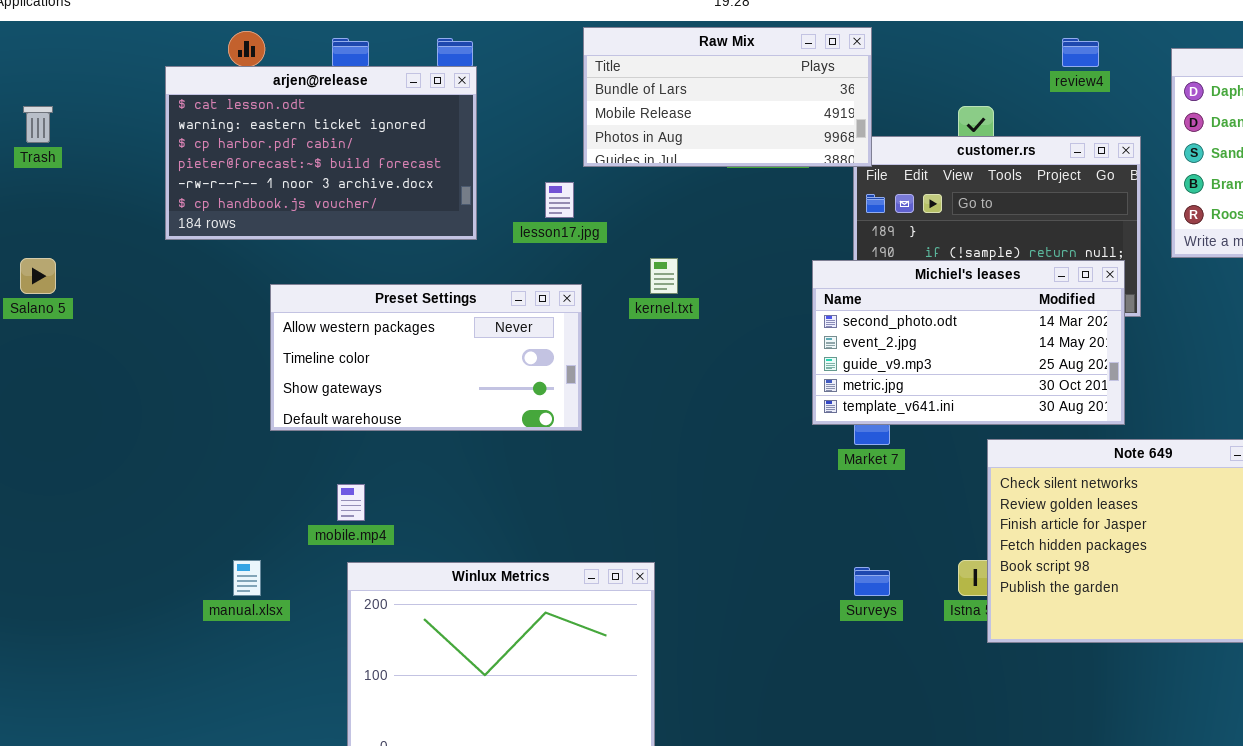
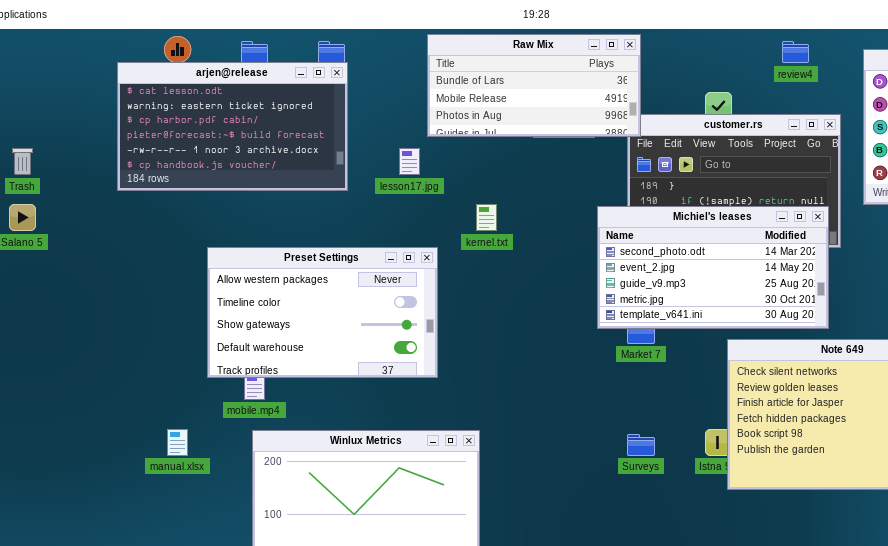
Trash: [23,106,53,143] -> [12,148,33,175], moved
Preset Settings: [270,284,582,431] -> [207,247,438,378], moved, resized

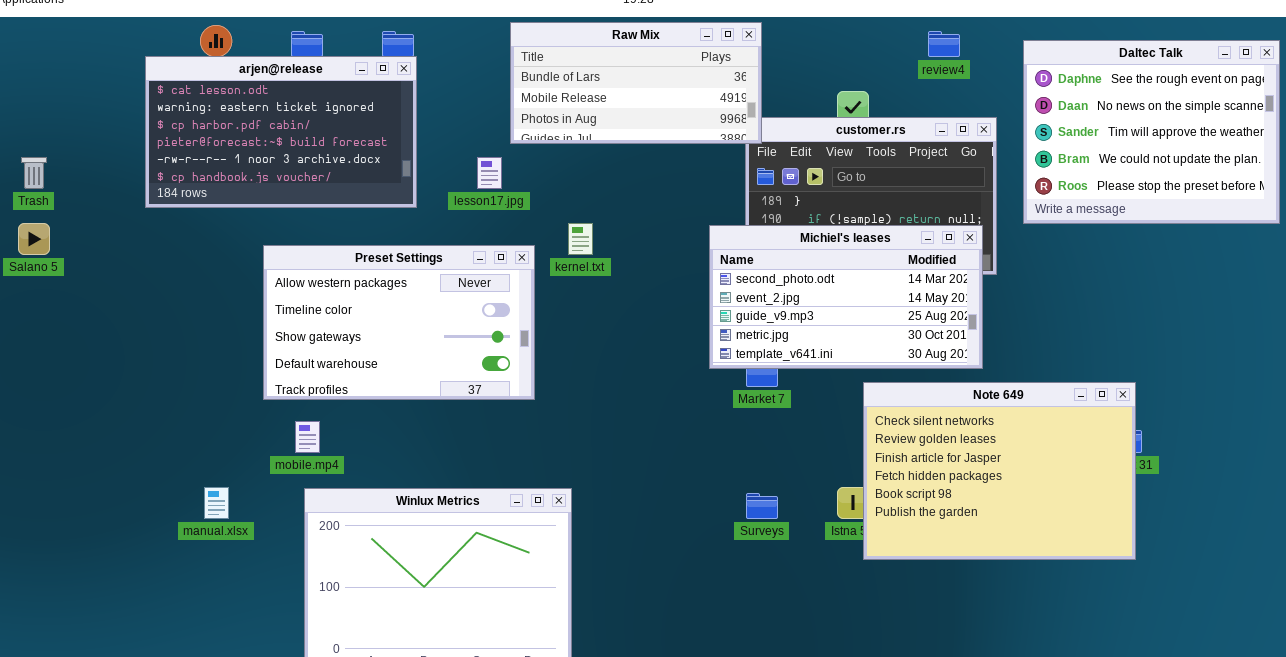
Preset Settings: [207,247,438,378] -> [263,245,535,400], moved

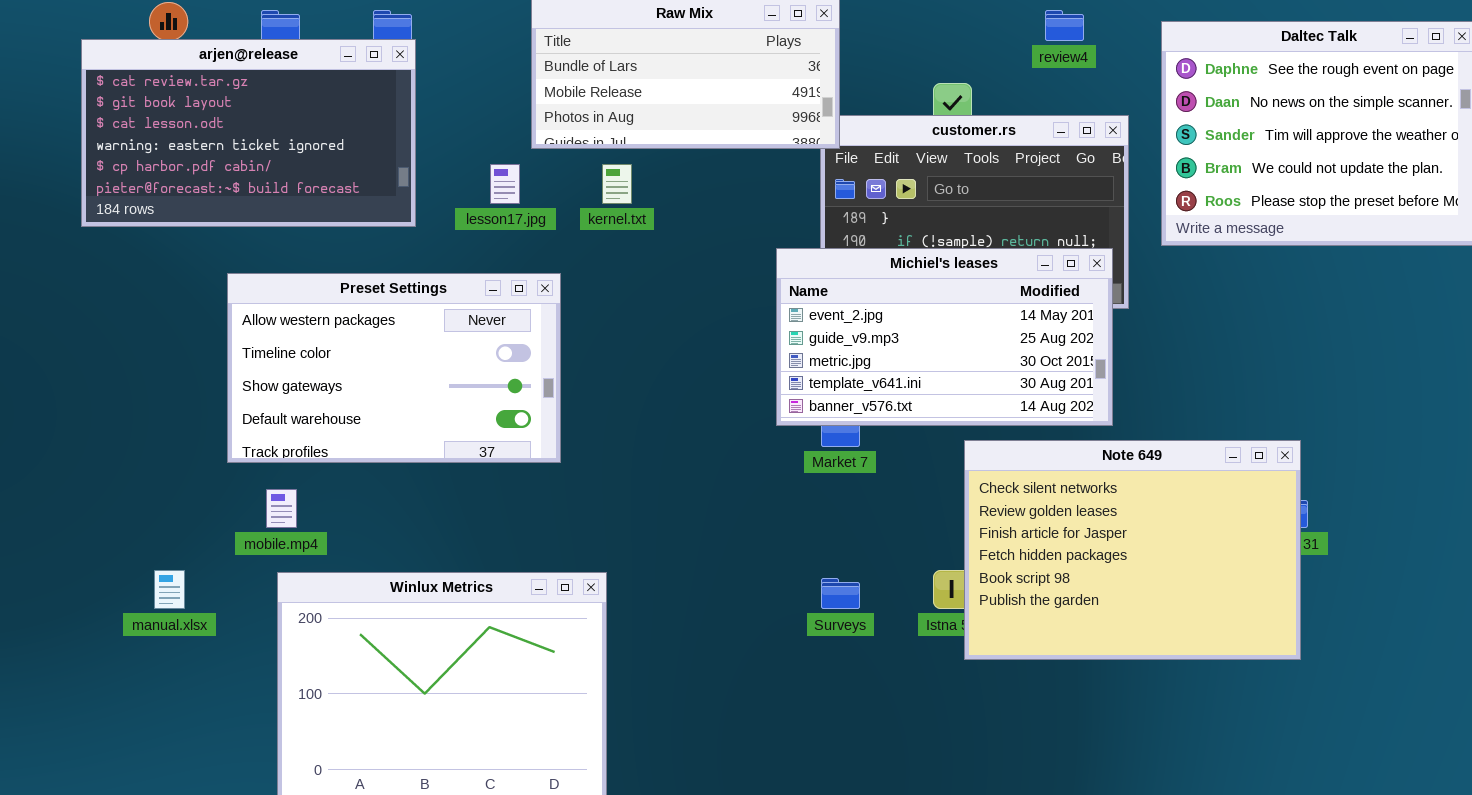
arjen@release: [145,56,417,208] -> [81,39,416,227], scrolled up 2 rows
kernel.txt: [568,223,593,255] -> [602,164,632,204], moved
Michiel's leases: [709,225,983,369] -> [776,248,1113,426], scrolled down 1 row

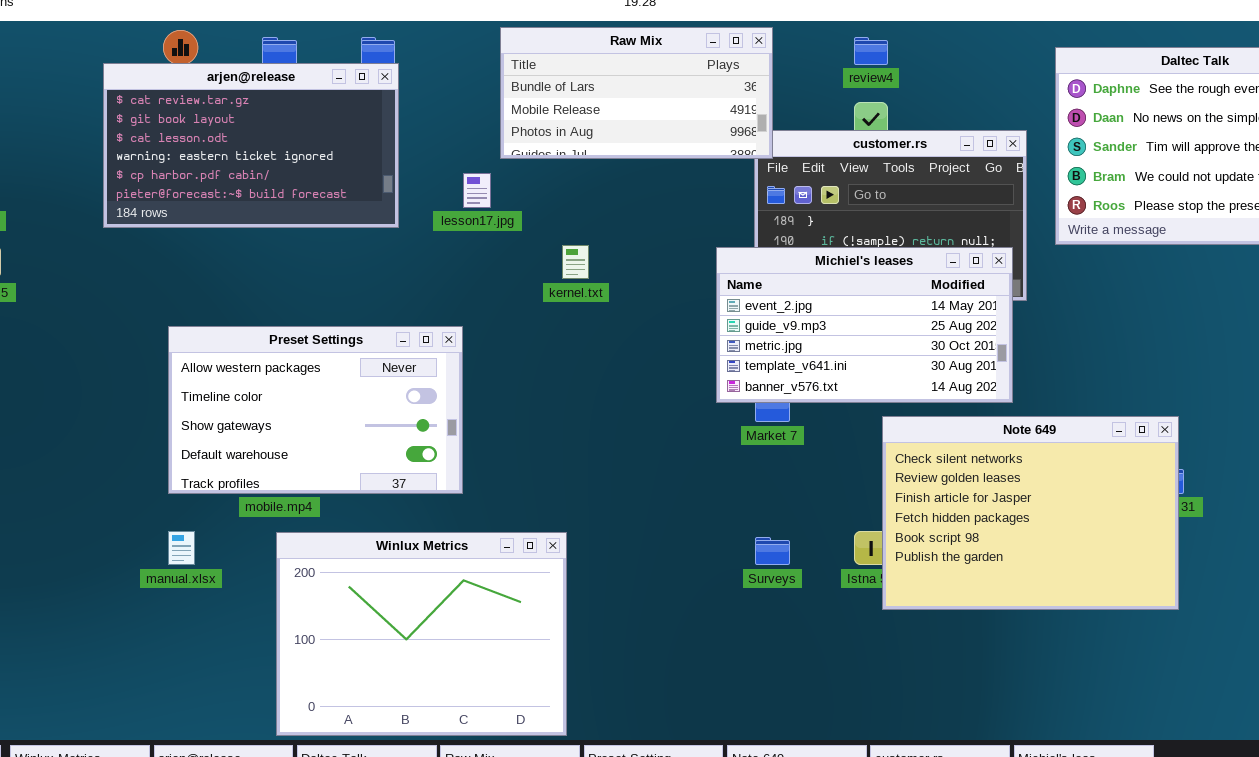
review4: [1045,10,1084,41] -> [854,37,888,65], moved
kernel.txt: [602,164,632,204] -> [562,245,589,279], moved
Preset Settings: [227,273,561,463] -> [168,326,463,494], moved

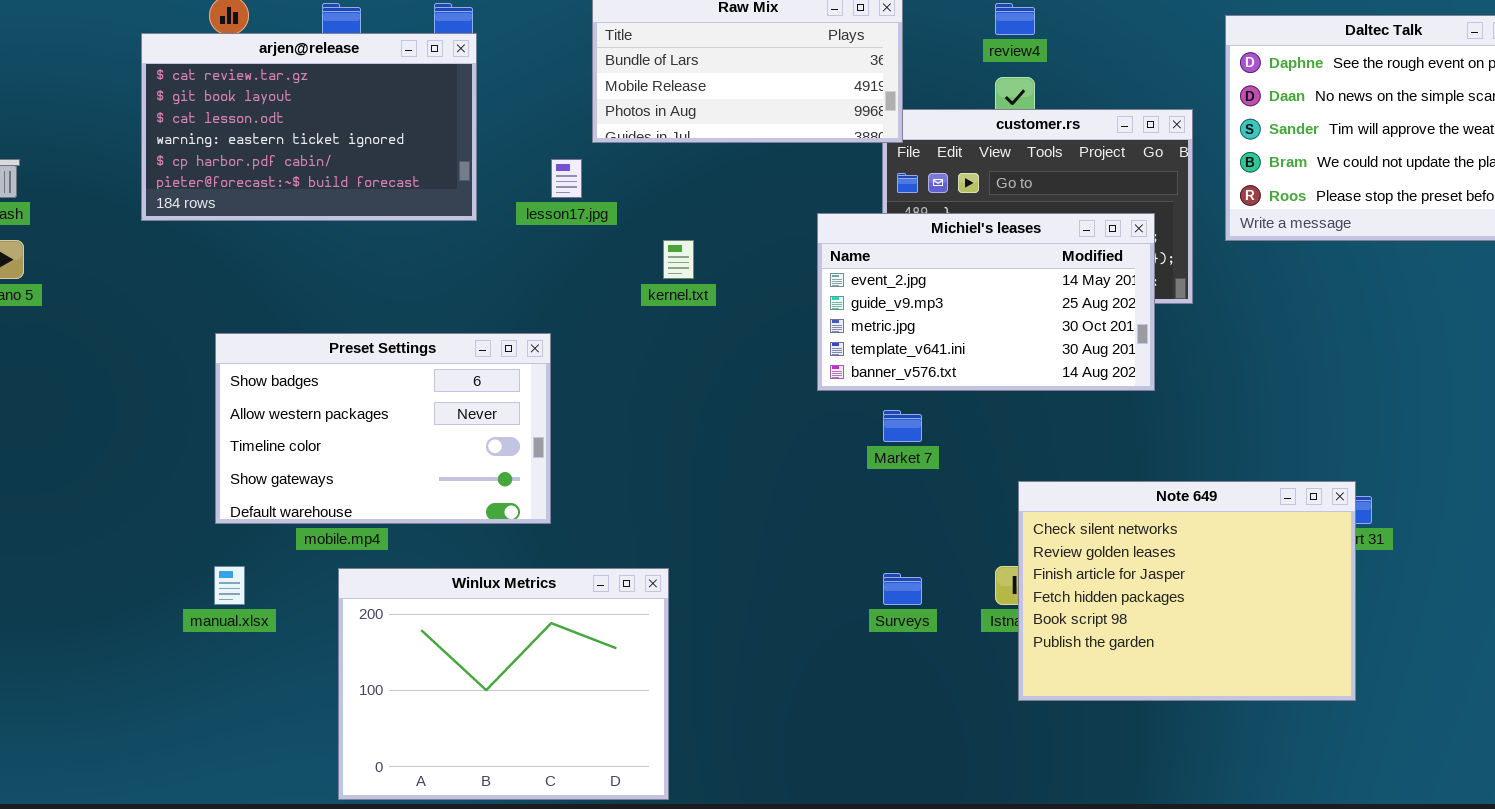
Michiel's leases: [716,247,1013,403] -> [817,213,1155,391], moved
Preset Settings: [168,326,463,494] -> [215,333,551,524], scrolled up 1 row
Note 649: [882,416,1179,610] -> [1018,481,1356,701], moved

